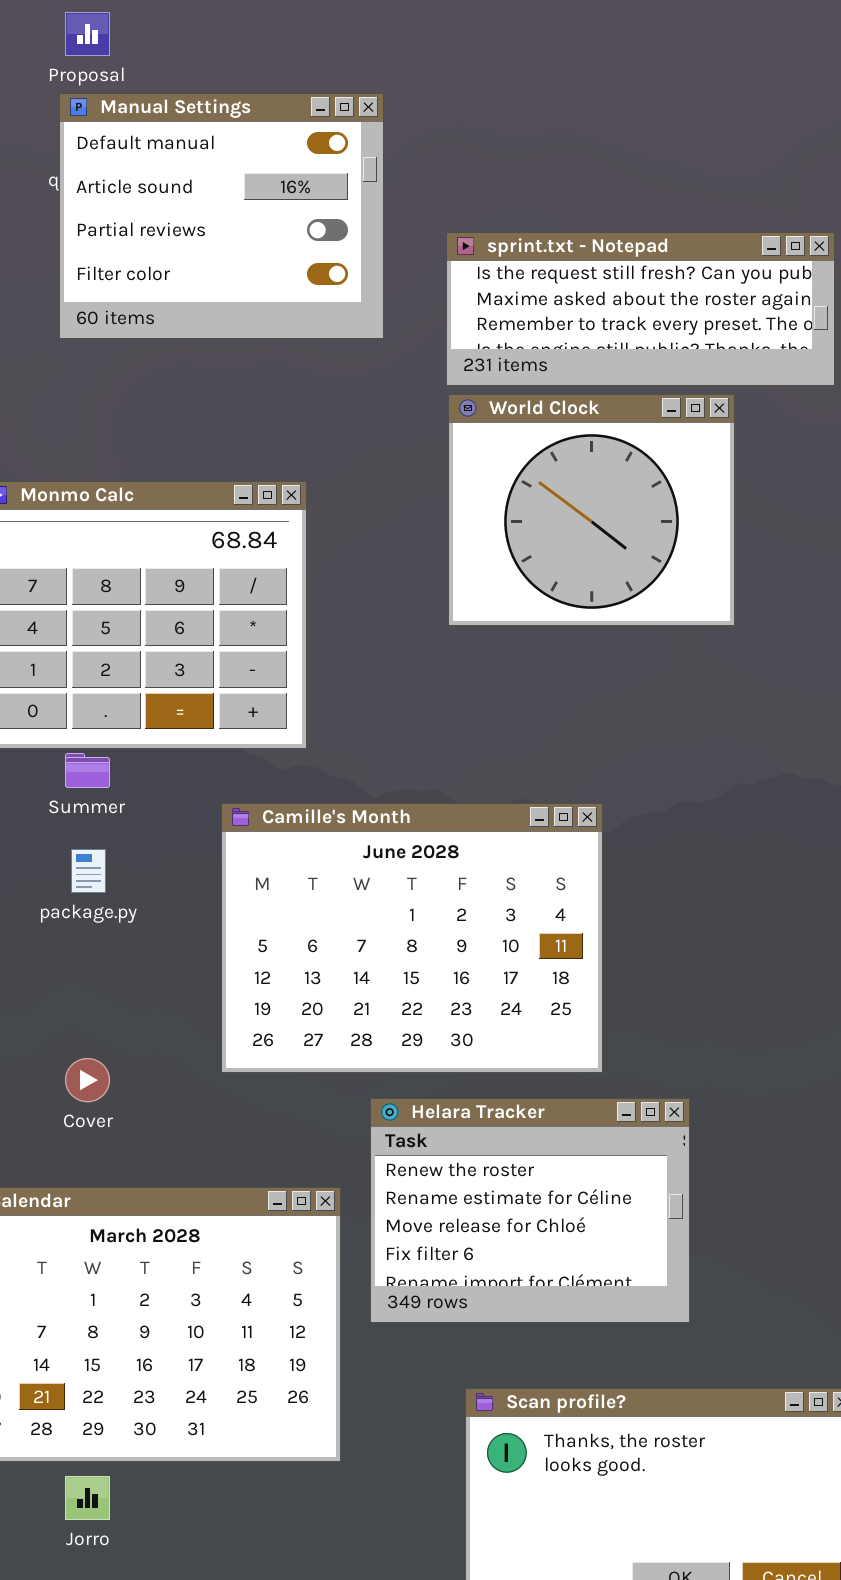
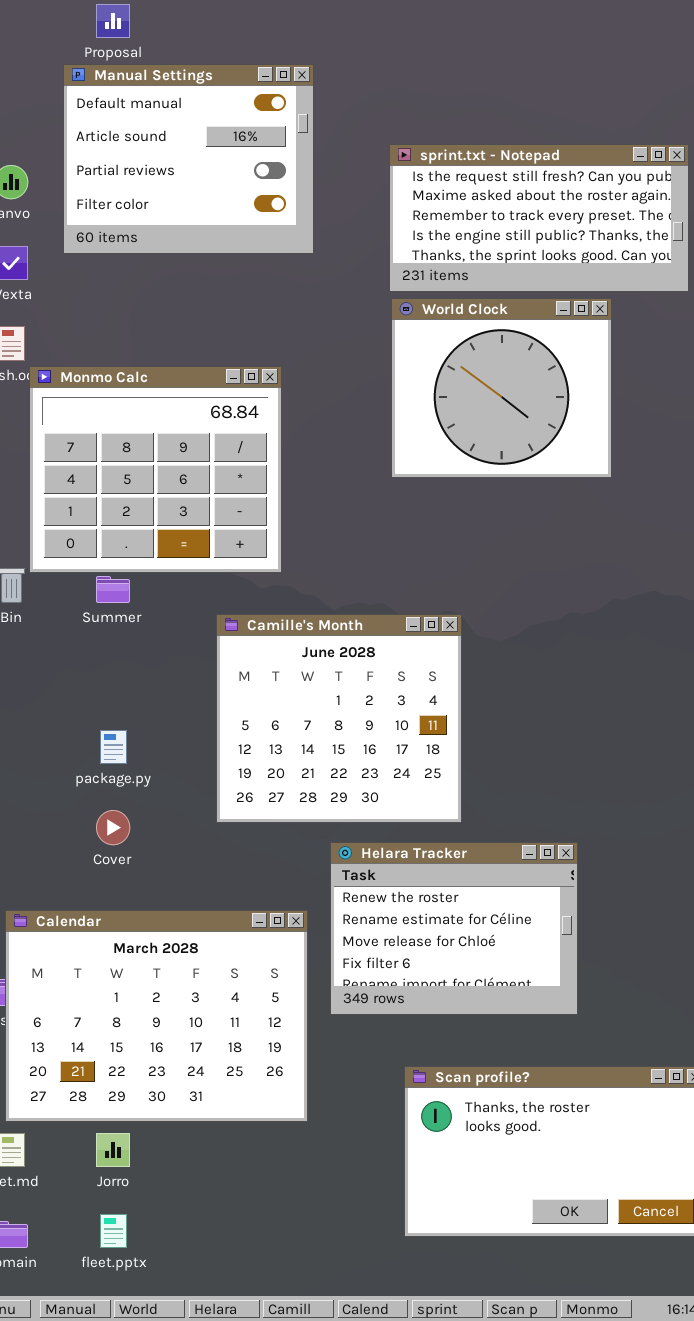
Manual Settings: [59,93,384,339] -> [63,64,314,254], moved
sprint.txt - Notepad: [446,232,835,386] -> [389,144,689,292], resized
Camille's Month: [221,803,603,1073] -> [216,614,462,823], resized
package.py: [71,849,106,893] -> [100,730,127,764], moved

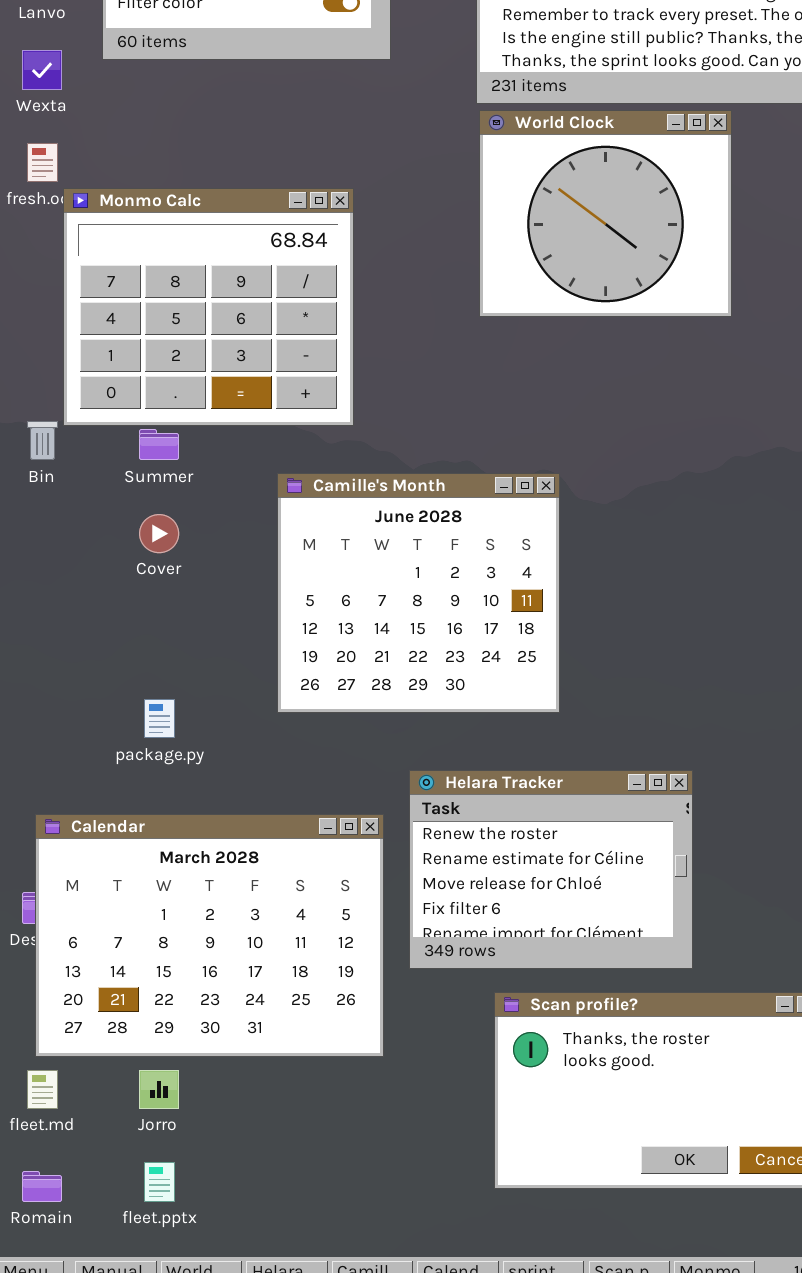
package.py: [100,730,127,764] -> [144,699,175,738], moved
Cover: [96,810,130,845] -> [139,514,179,553], moved
Helara Tracker: [330,842,578,1015] -> [409,770,693,969], moved

